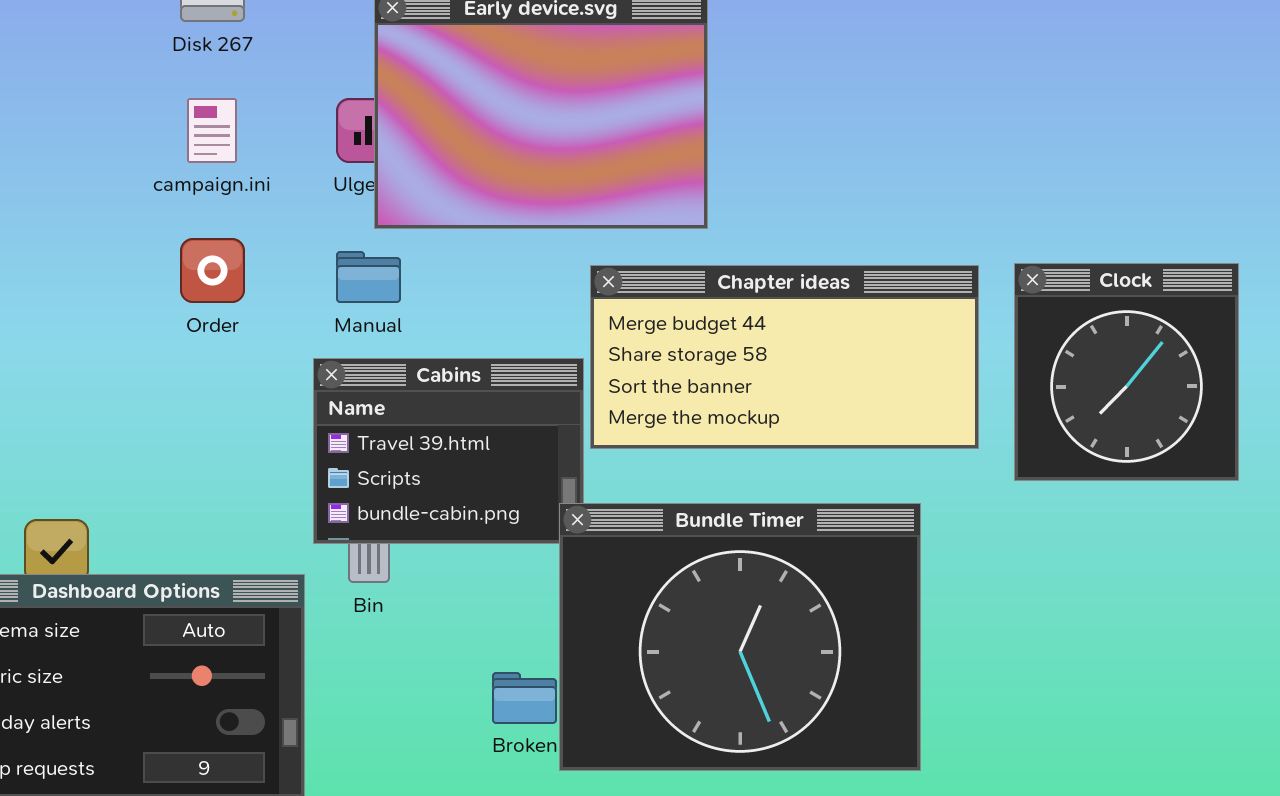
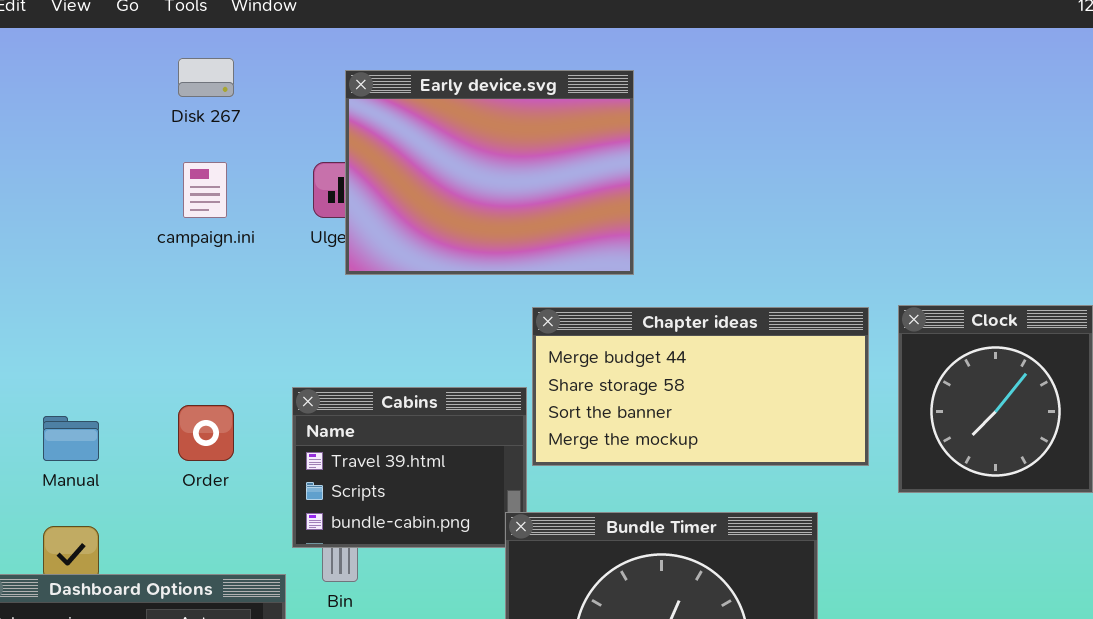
Order: [180,238,245,303] -> [178,405,234,461], moved
Manual: [336,251,401,303] -> [43,416,99,461], moved

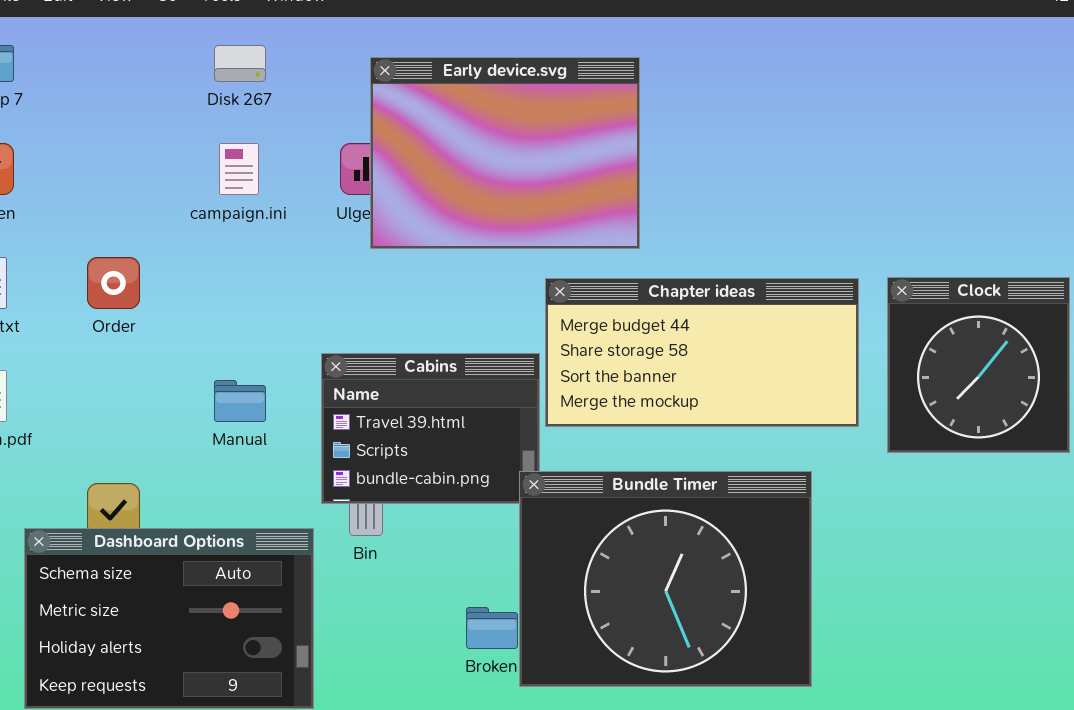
Order: [178,405,234,461] -> [87,257,140,309], moved
Manual: [43,416,99,461] -> [214,380,266,422], moved

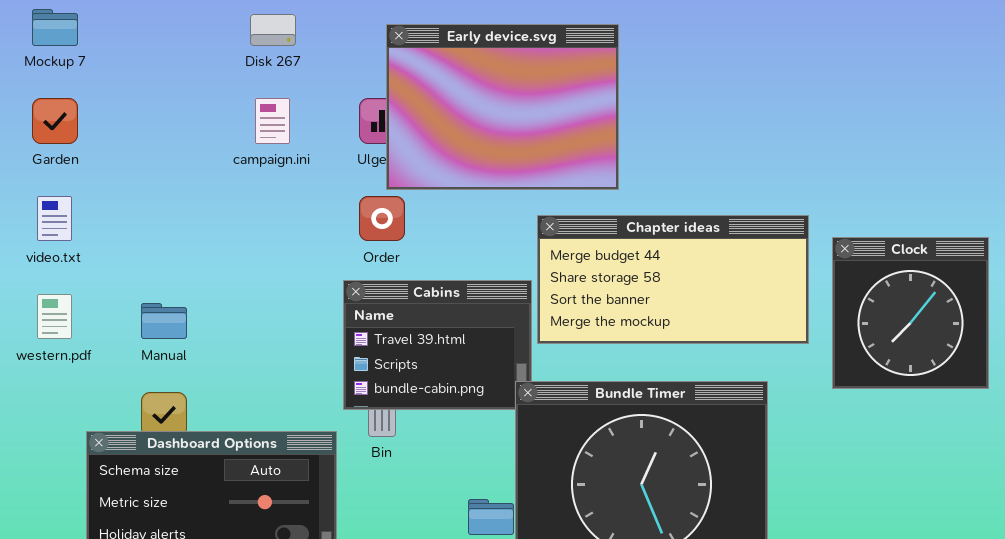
Order: [87,257,140,309] -> [359,196,405,241], moved
Clock: [887,277,1070,453] -> [832,237,989,389], moved
Manual: [214,380,266,422] -> [141,303,187,339], moved

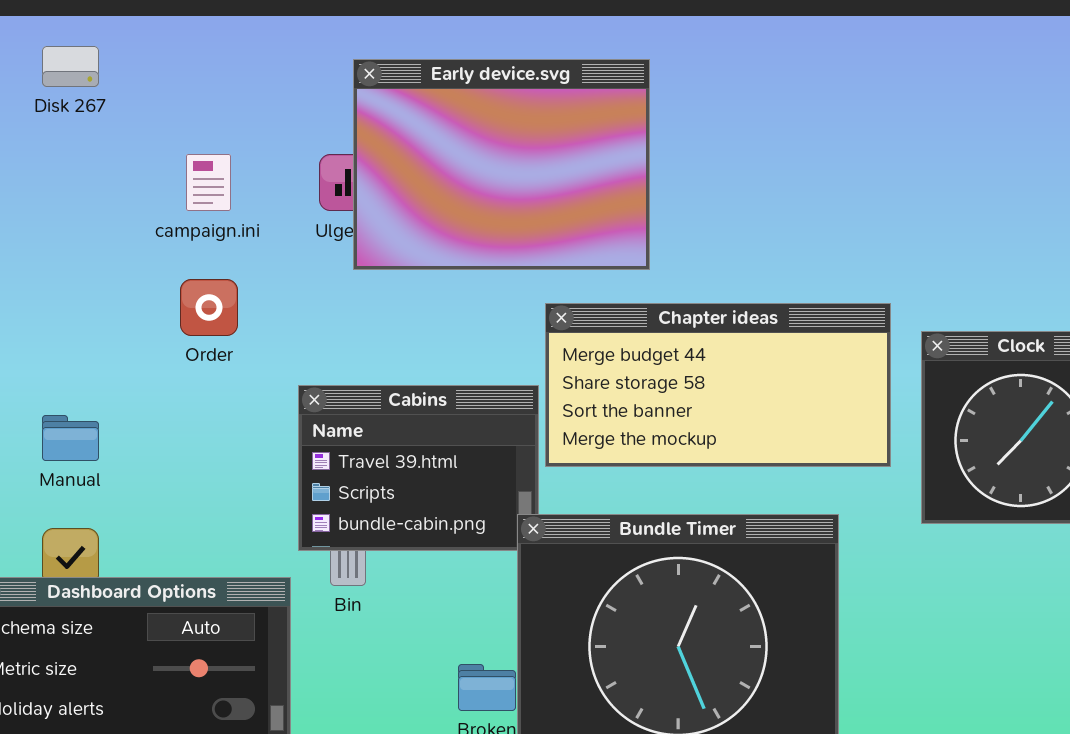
Disk 267: [250,14,296,46] -> [42,46,99,87], moved
Order: [359,196,405,241] -> [180,279,238,336], moved

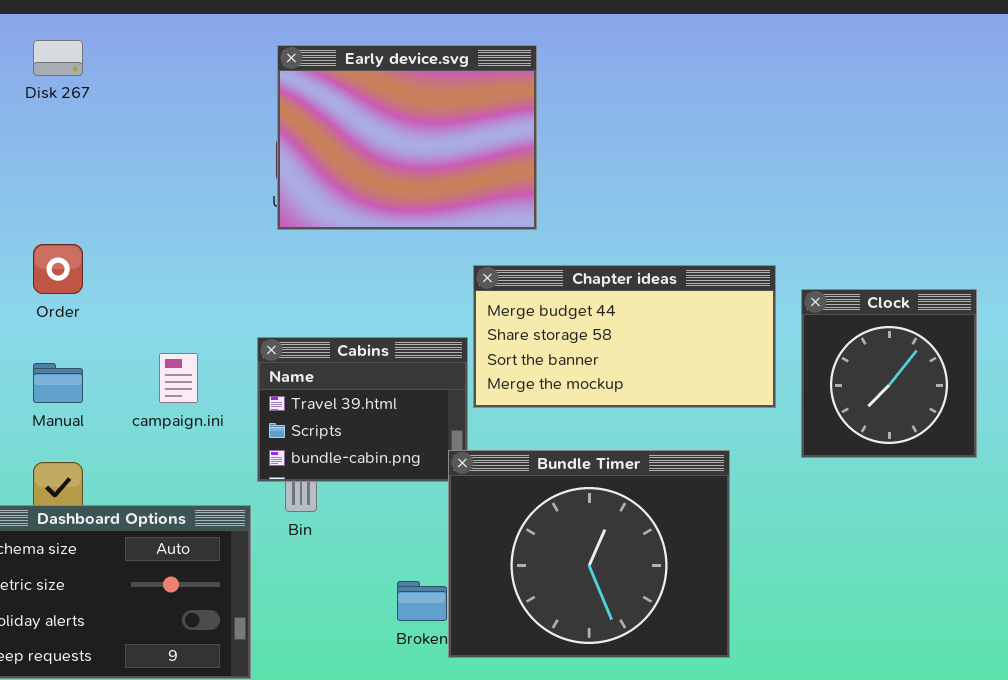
Early device.svg: [353,59,650,270] -> [277,45,537,230], moved
campaign.ini: [186,154,231,211] -> [159,353,198,403], moved
Order: [180,279,238,336] -> [33,244,83,294], moved

